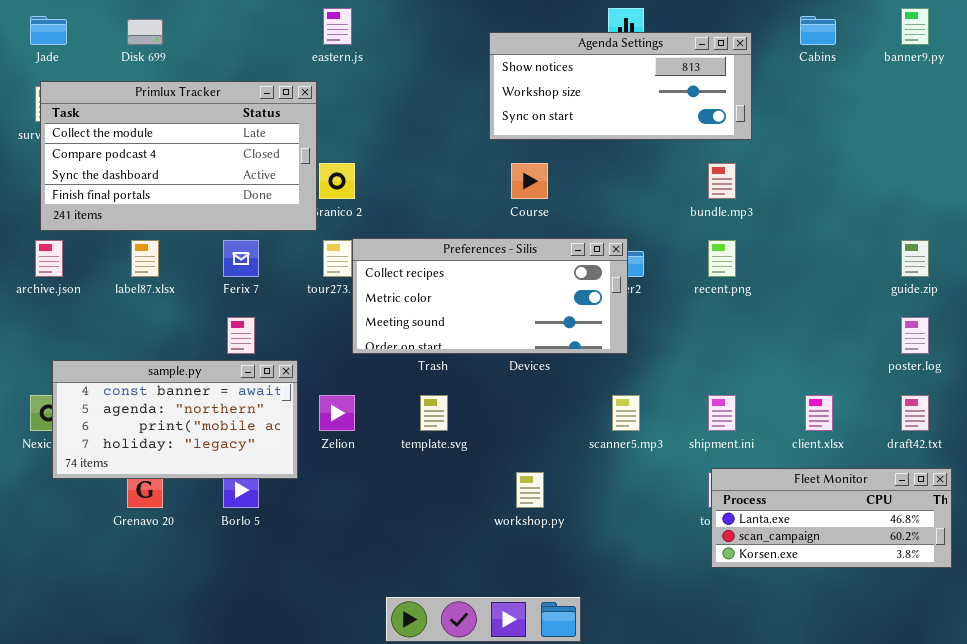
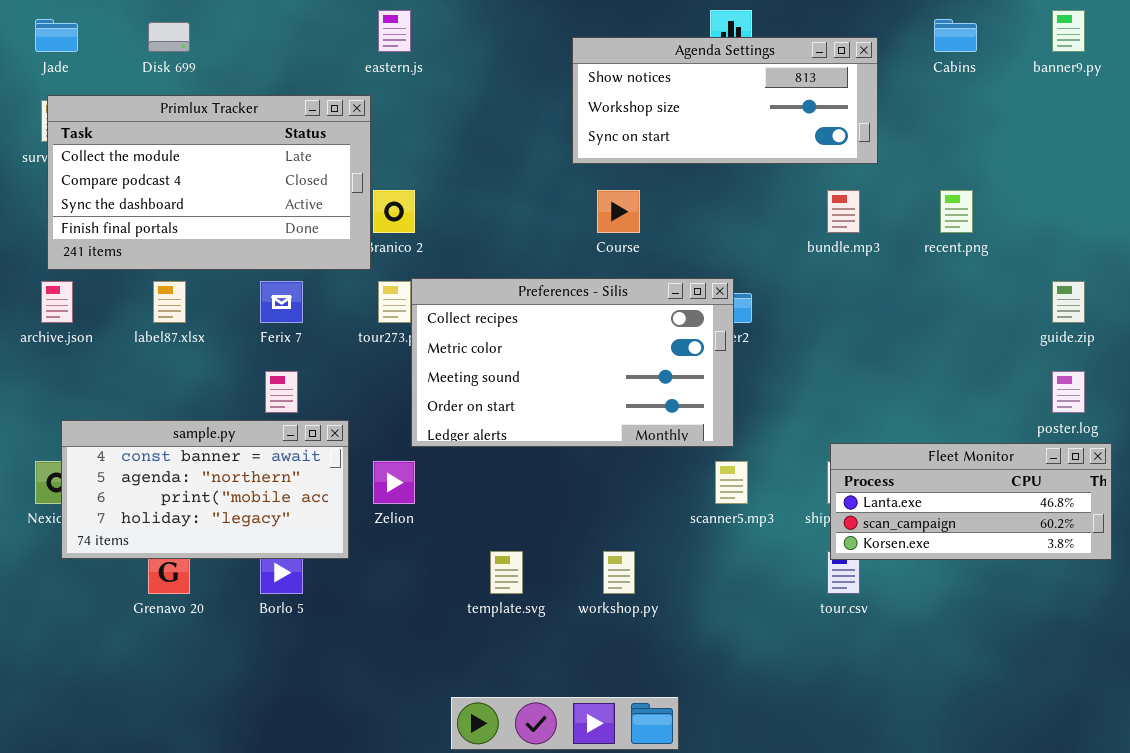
Preferences - Silis: [352,238,628,354] -> [411,278,734,447], resized
recent.png: [708,240,736,277] -> [940,190,973,233], moved
template.svg: [420,395,448,431] -> [490,551,523,594], moved
Fleet Monitor: [711,468,952,568] -> [830,443,1112,560], moved

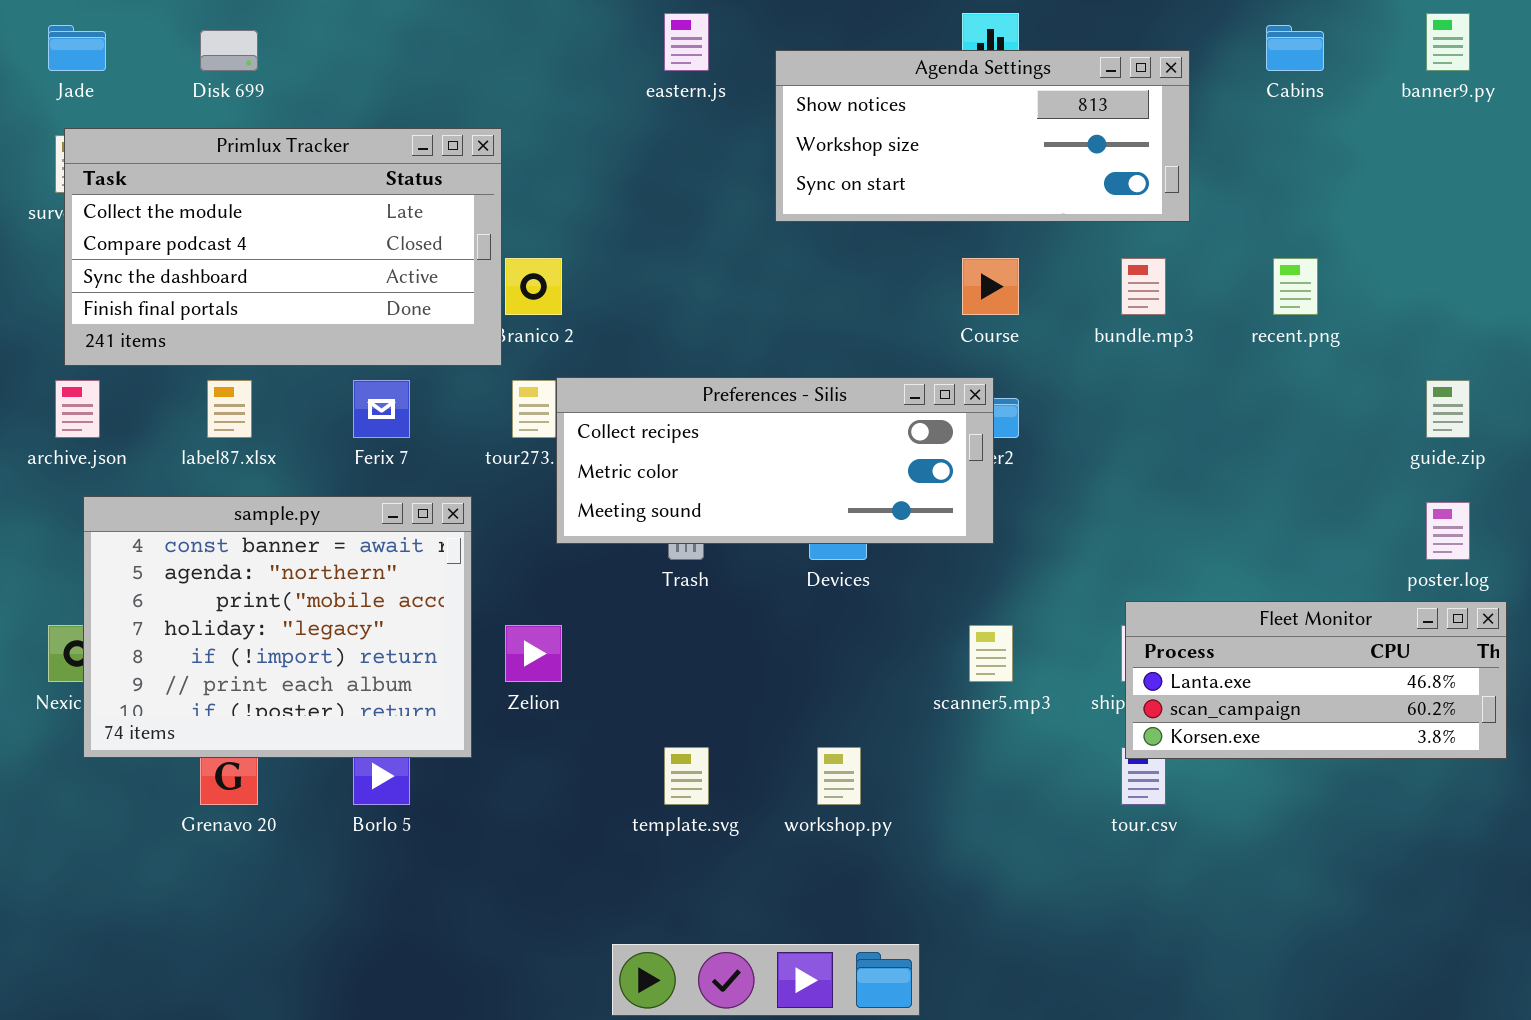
eastern.js: [378,10,411,52] -> [664,13,709,71], moved
Course: [597,190,640,233] -> [962,258,1019,315], moved
Preferences - Silis: [411,278,734,447] -> [556,377,994,544], resized
sample.py: [61,420,349,559] -> [83,496,472,758], resized

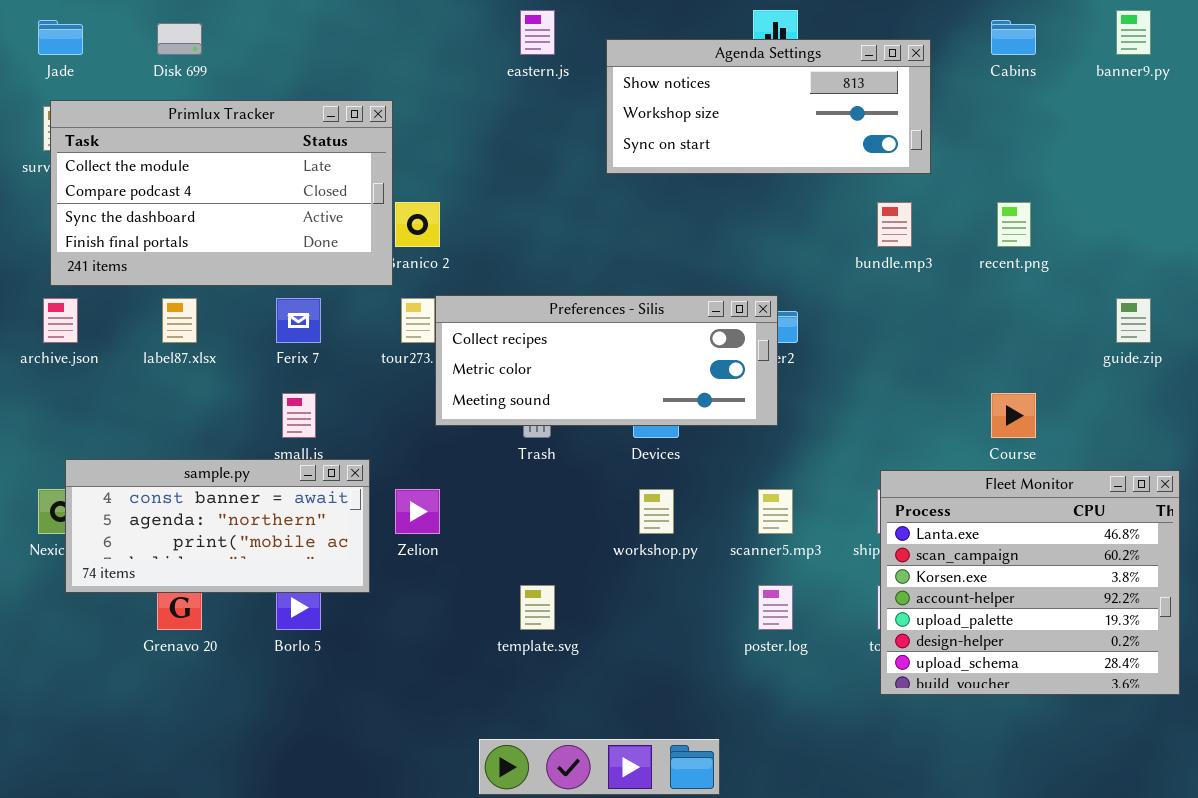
Course: [962,258,1019,315] -> [991,393,1036,438], moved
sample.py: [83,496,472,758] -> [65,459,370,593], resized
poster.log: [1426,502,1470,560] -> [758,585,793,630], moved
Fleet Monitor: [1125,601,1507,759] -> [880,470,1180,695], resized
workshop.py: [817,747,861,805] -> [639,489,674,534], moved

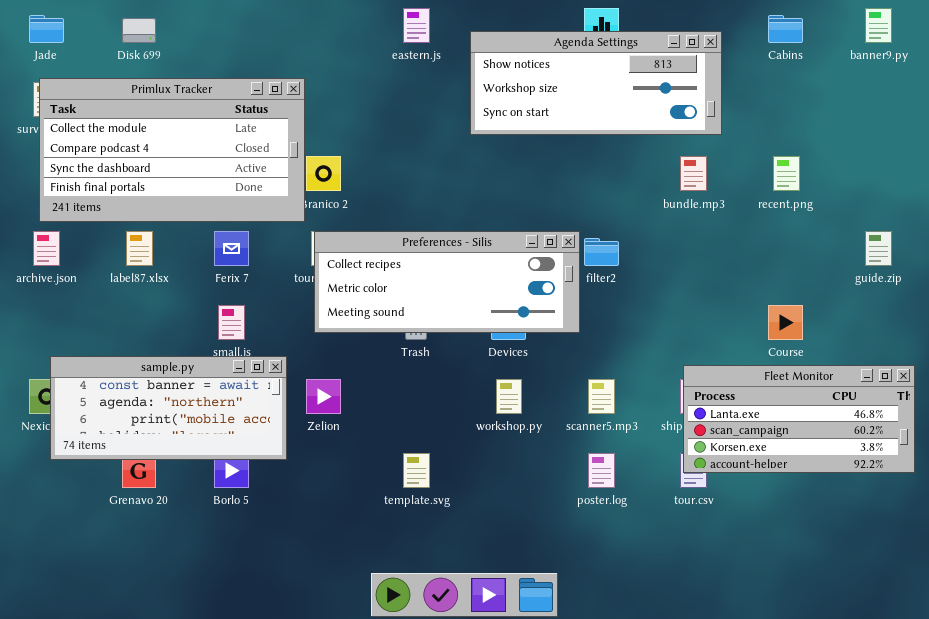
Preferences - Silis: [435,295,778,426] -> [314,231,580,333], moved
Fleet Monitor: [880,470,1180,695] -> [683,365,915,473], resized

